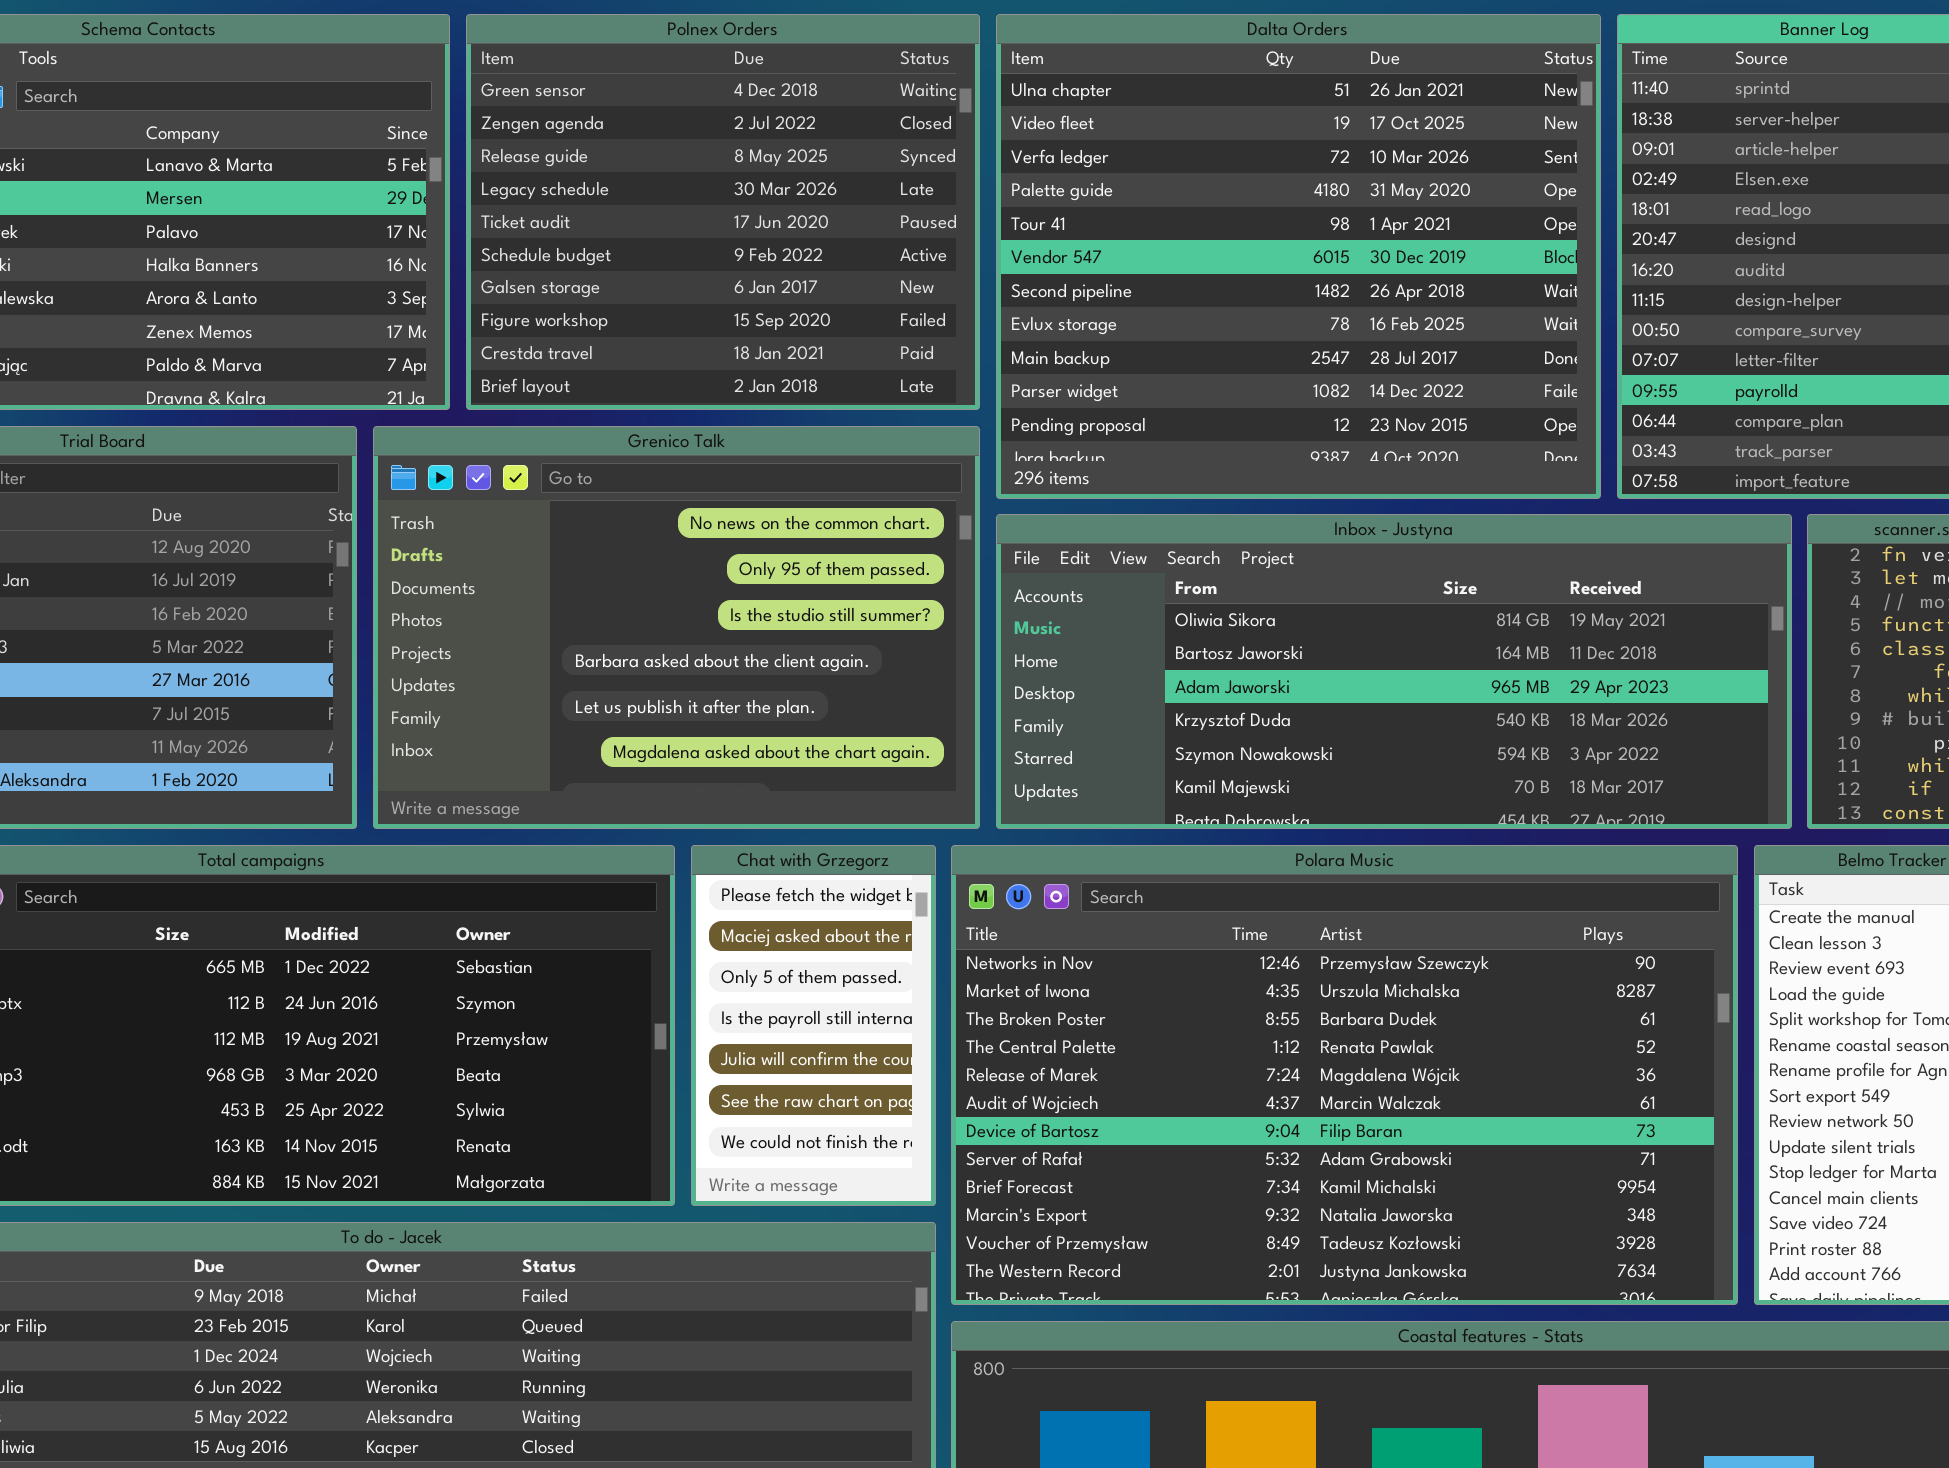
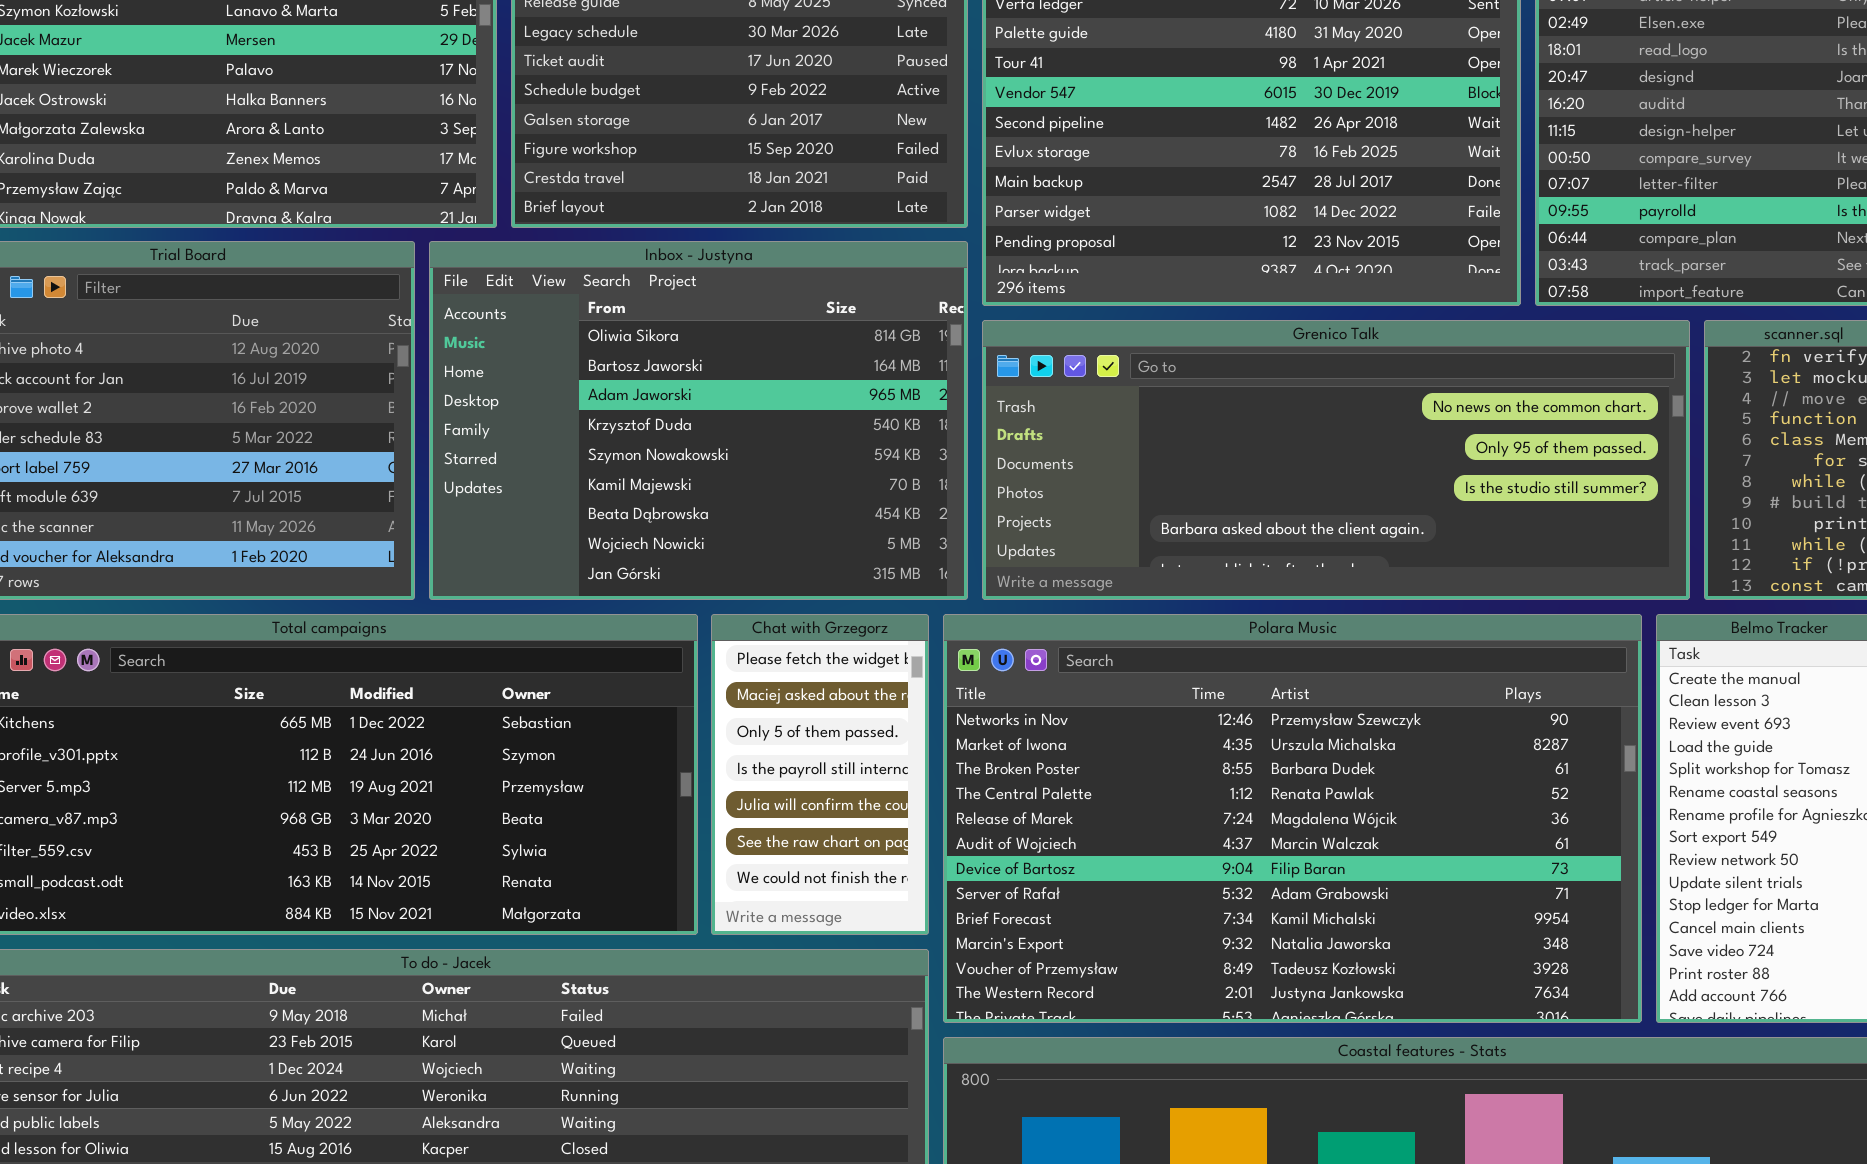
Grenico Talk: [373,426,980,829] -> [982,320,1690,600], moved, resized
Inbox - Justyna: [996,514,1792,829] -> [429,241,968,600], moved, resized

